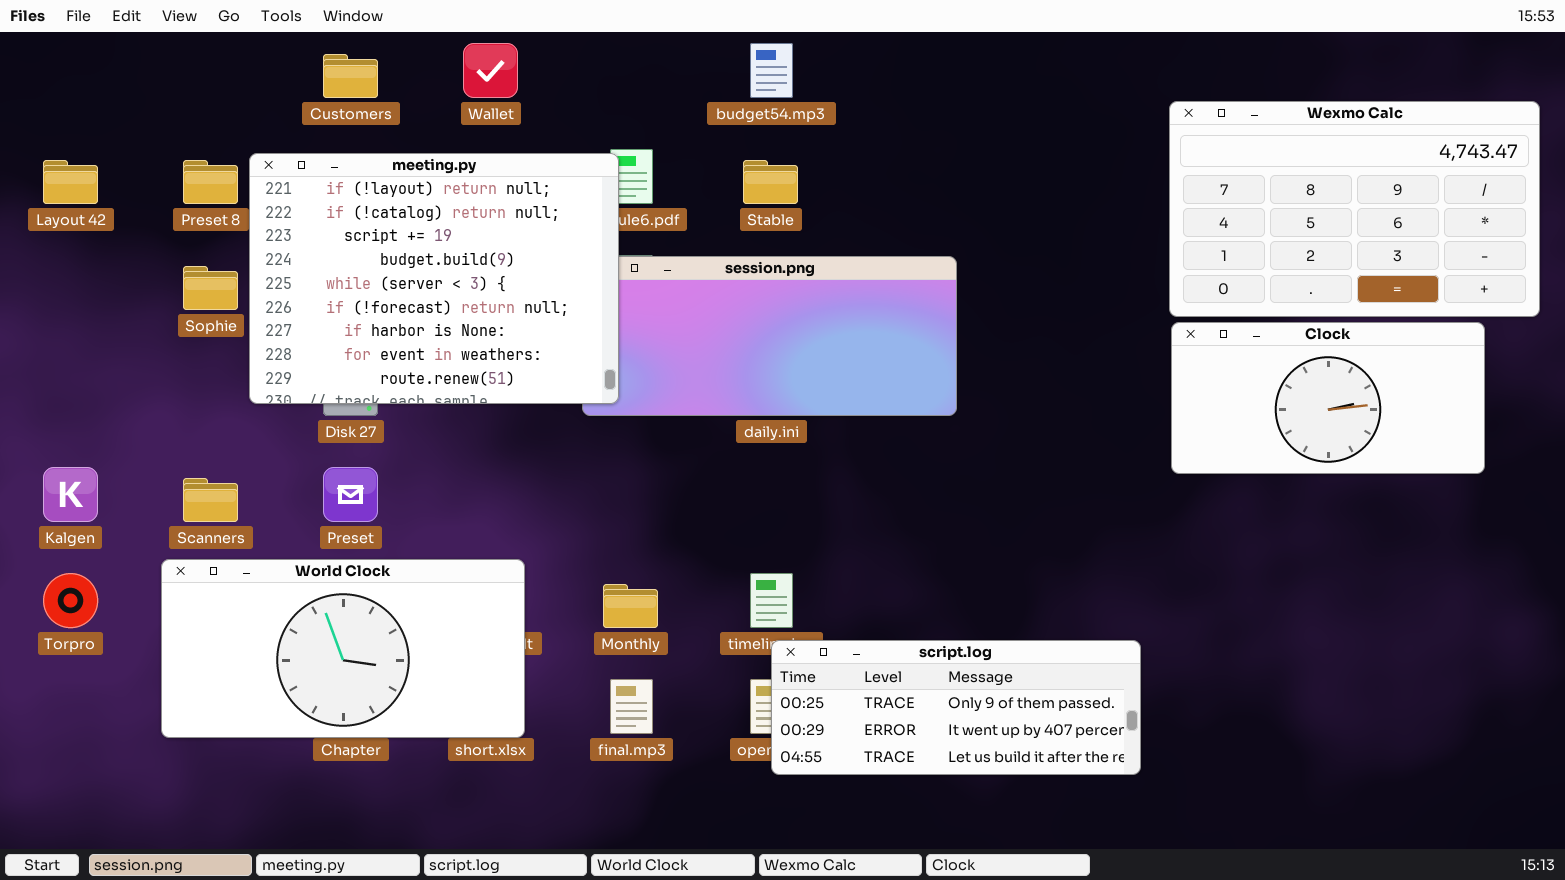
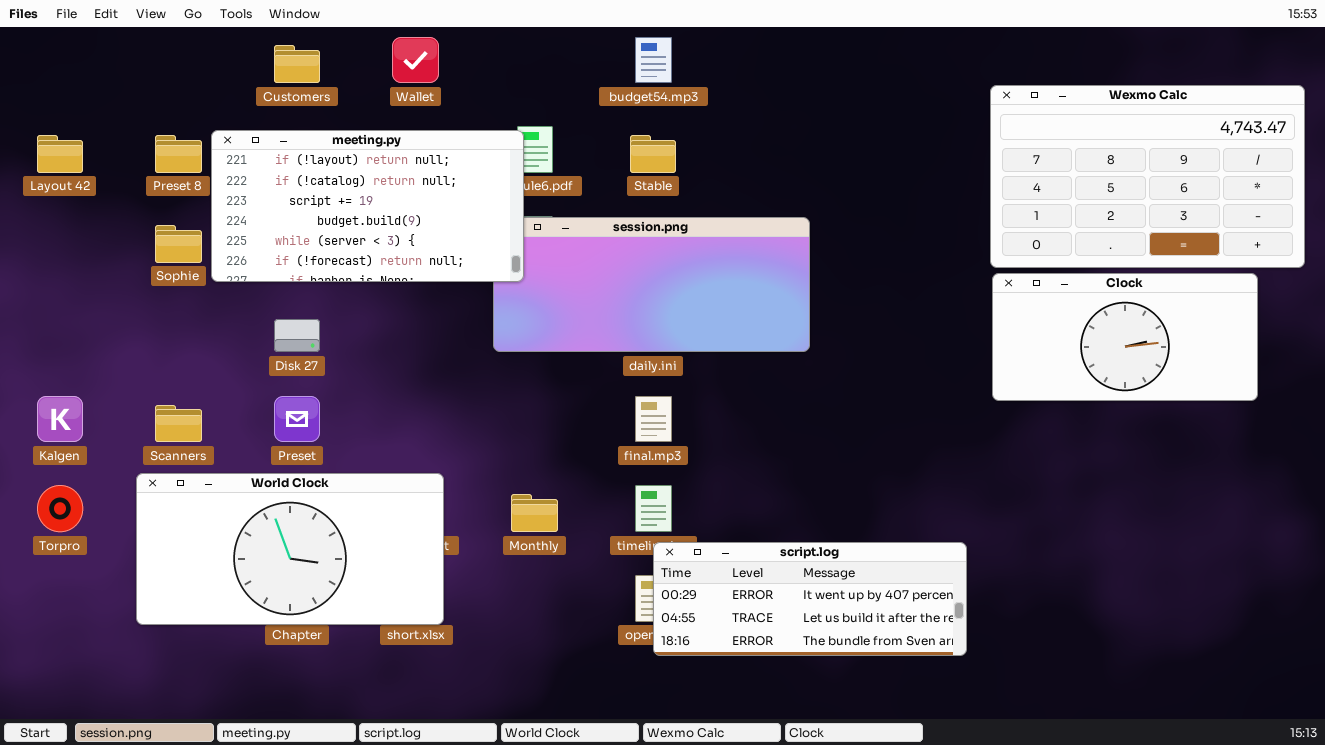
meeting.py: [249,153,619,404] -> [211,130,524,282], resized
script.log: [771,640,1141,775] -> [653,542,967,656], scrolled down 1 row
final.mp3: [610,679,653,734] -> [635,396,672,442], moved

